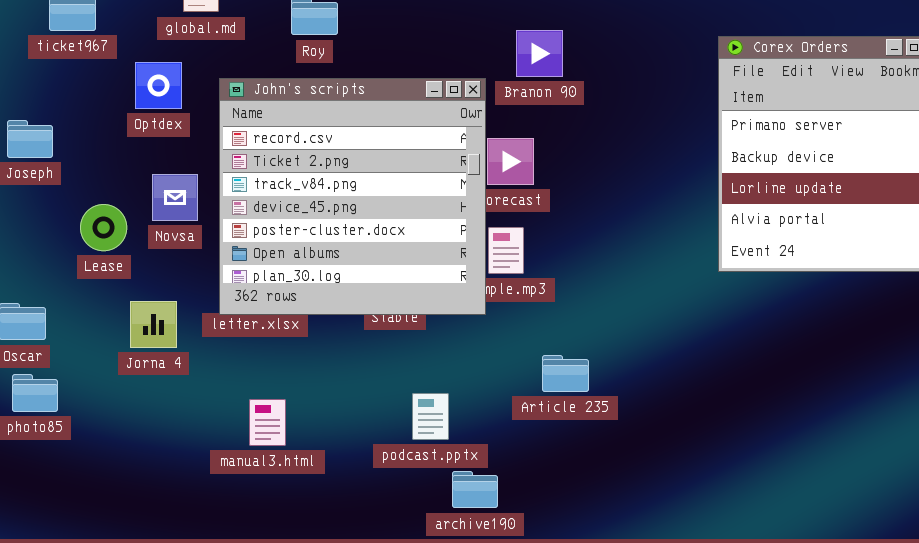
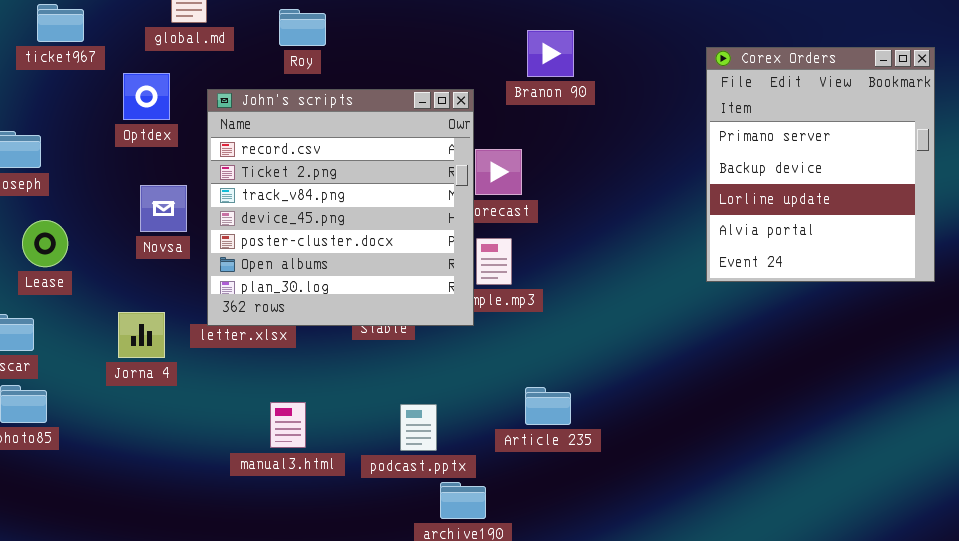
Branon 90: [516,30,563,77] -> [527,30,574,77], moved
Lease: [80,204,127,251] -> [22,220,68,267], moved
Article 235: [542,355,589,392] -> [525,387,571,425], moved
manual3.html: [249,399,286,446] -> [270,402,306,448], moved

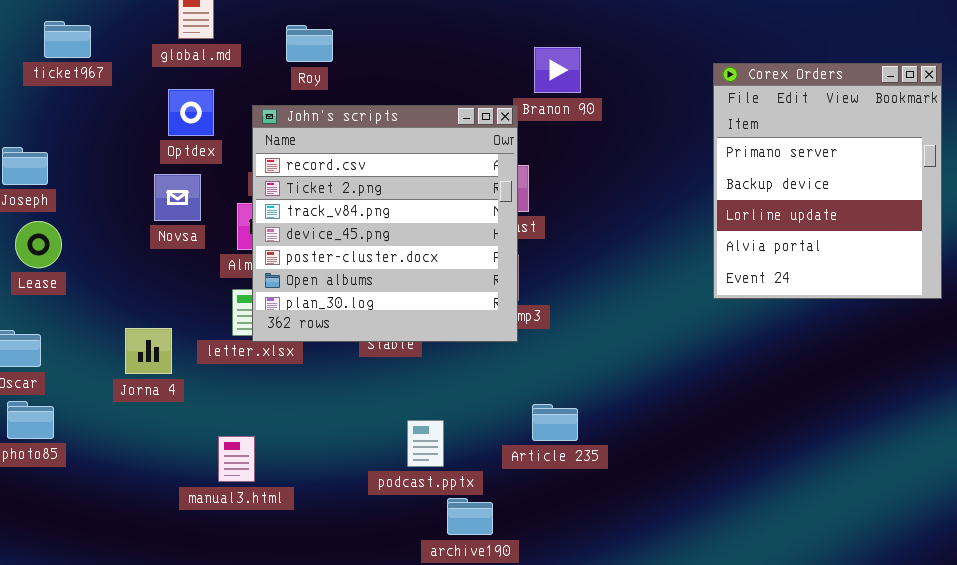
Optdex: [123,73,170,120] -> [168,89,214,136], moved
John's scripts: [207,89,474,326] -> [252,105,518,342], moved
Novsa: [140,185,187,232] -> [154,174,201,221], moved
Lease: [22,220,68,267] -> [15,221,62,268], moved
manual3.html: [270,402,306,448] -> [218,436,255,482], moved

